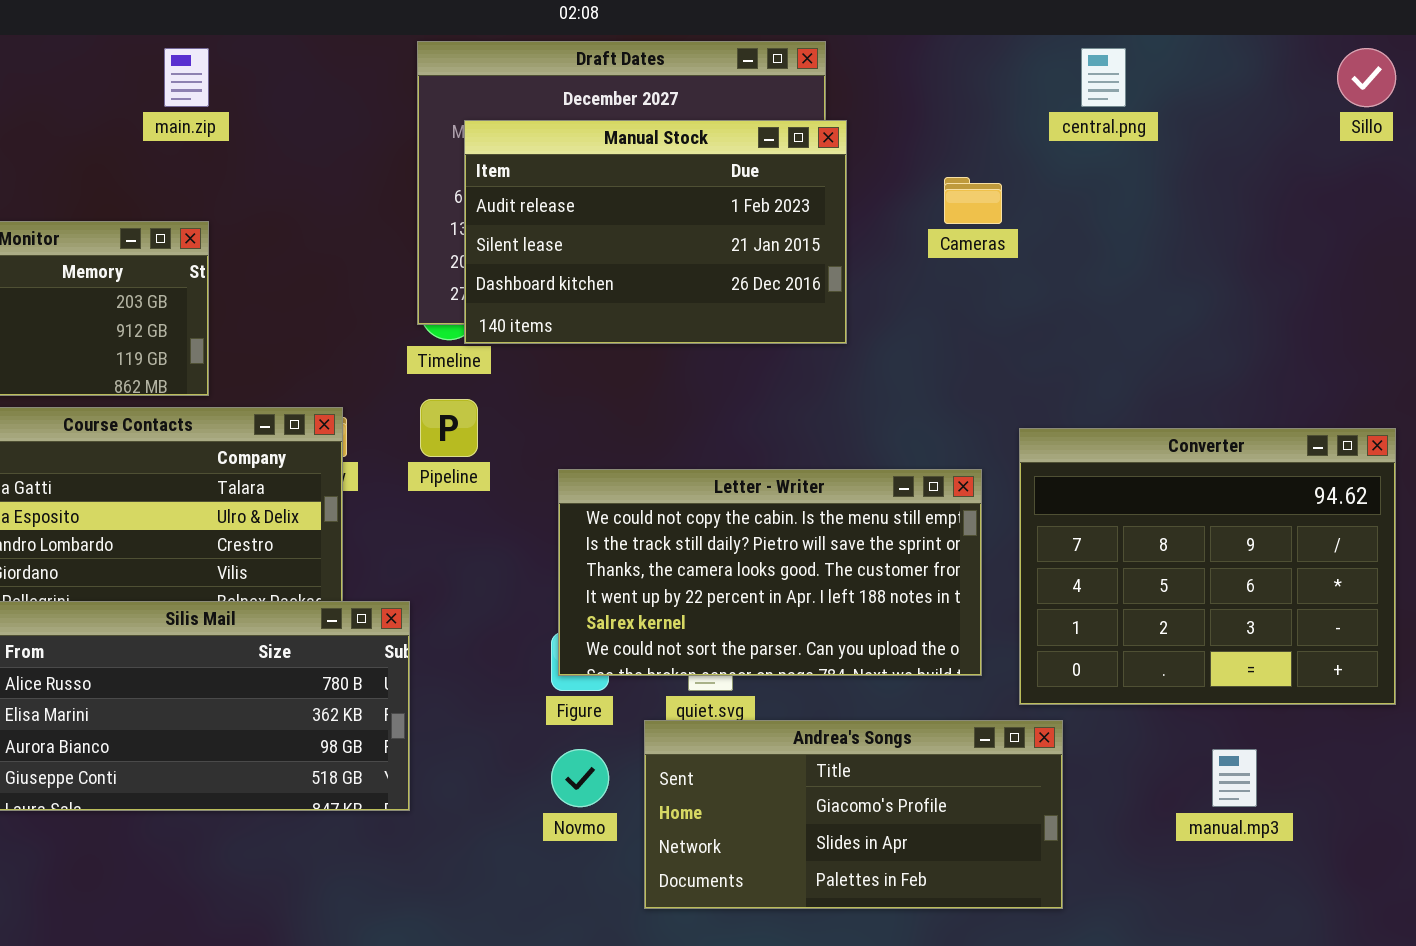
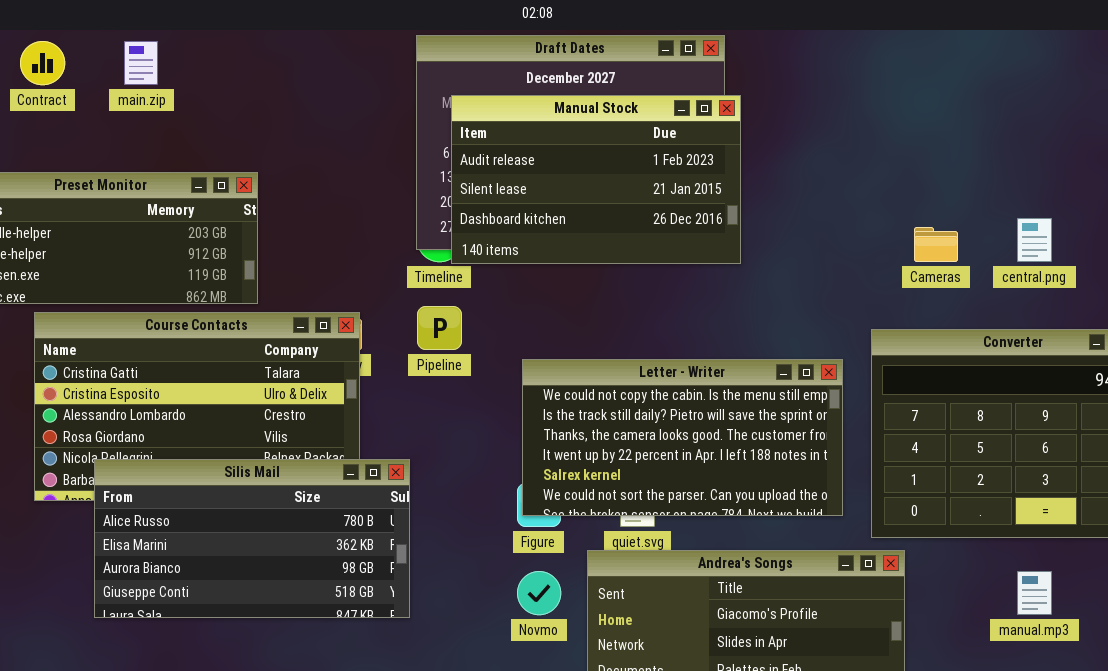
main.zip: [164,48,209,107] -> [124,41,158,85], moved
central.png: [1081,48,1126,107] -> [1017,218,1052,262], moved
Cameras: [944,177,1002,224] -> [914,227,958,262], moved

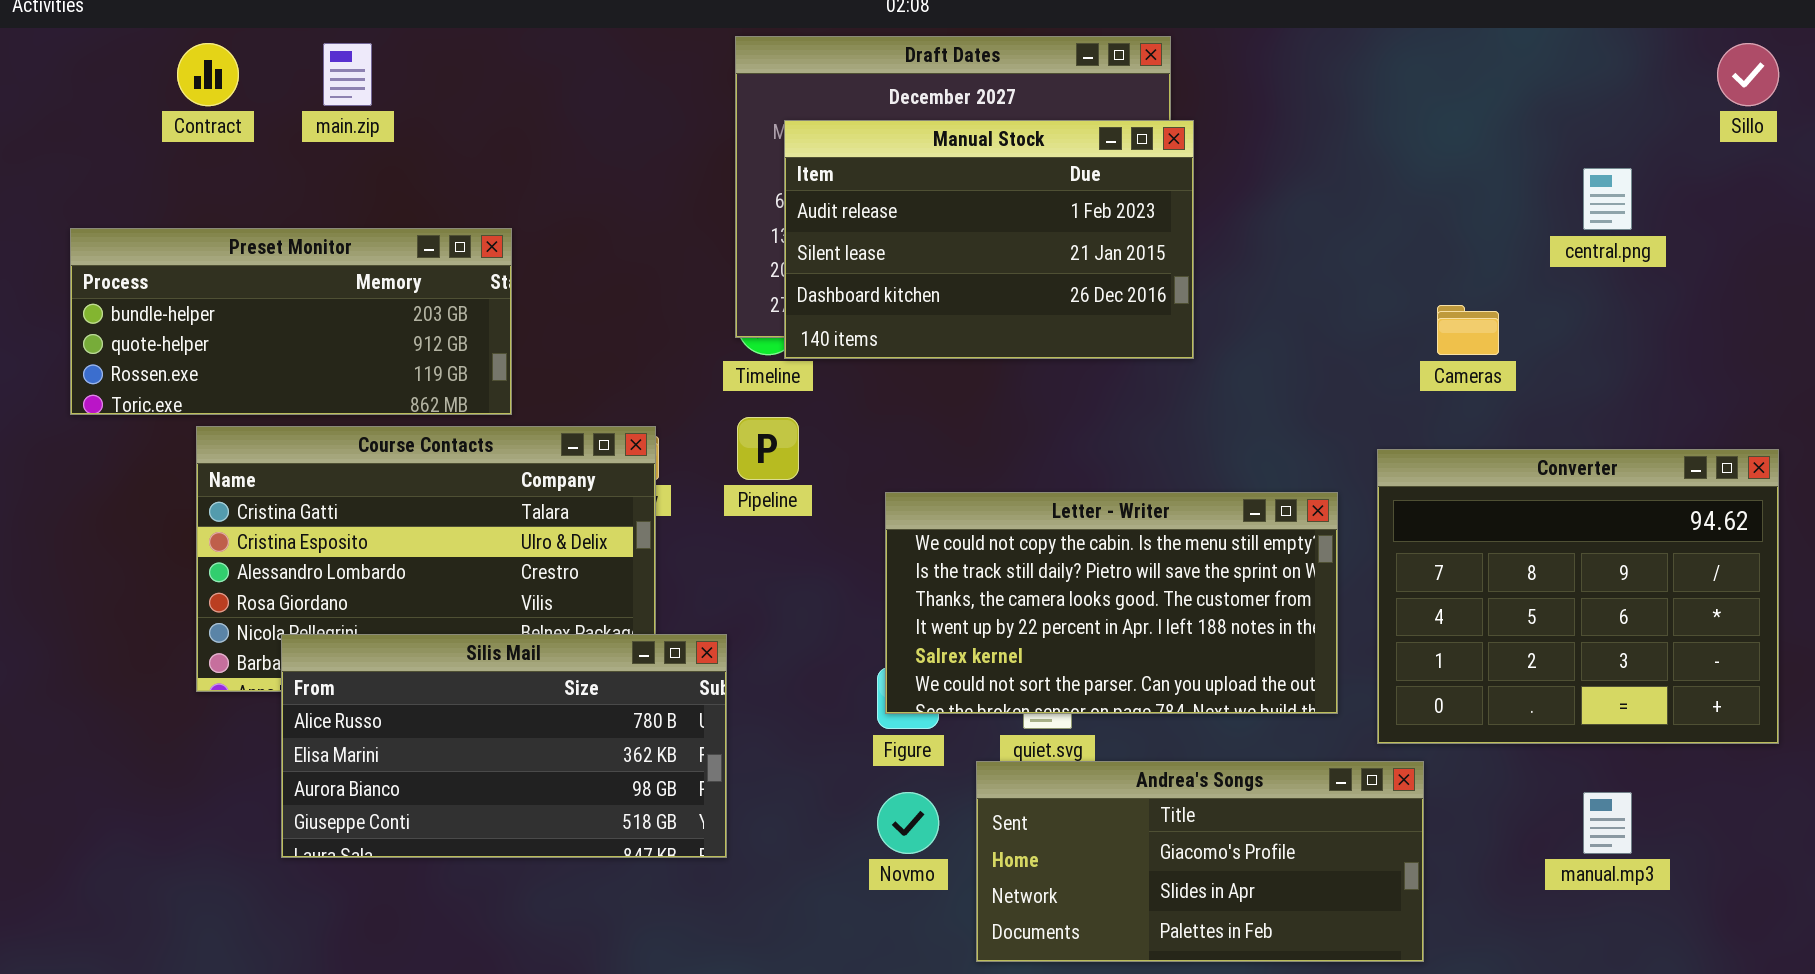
central.png: [1017,218,1052,262] -> [1583,168,1632,230], moved

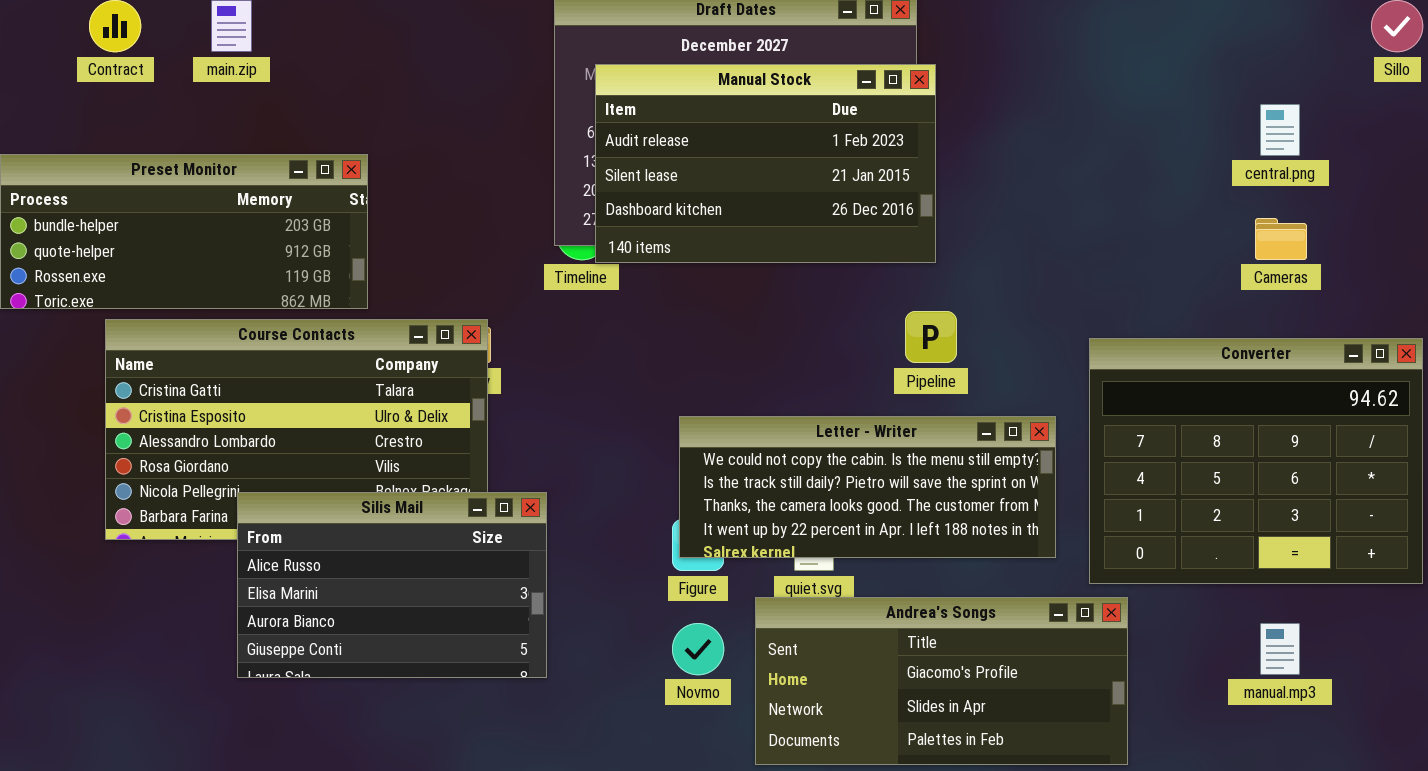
Cameras: [1437,305,1499,355] -> [1255,218,1307,260], moved
Pipeline: [737,417,799,480] -> [905,311,957,363], moved
Letter - Writer: [885,492,1338,714] -> [679,416,1056,558], resized
Silis Mail: [281,634,727,858] -> [237,492,547,678], resized

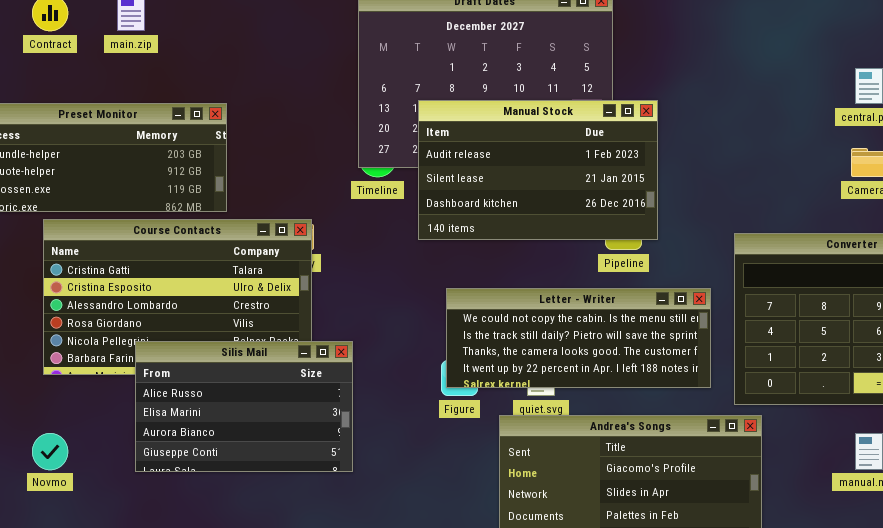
Manual Stock: [595,64,936,263] -> [418,100,658,240], moved
Novmo: [672,623,724,675] -> [32,433,68,470], moved

